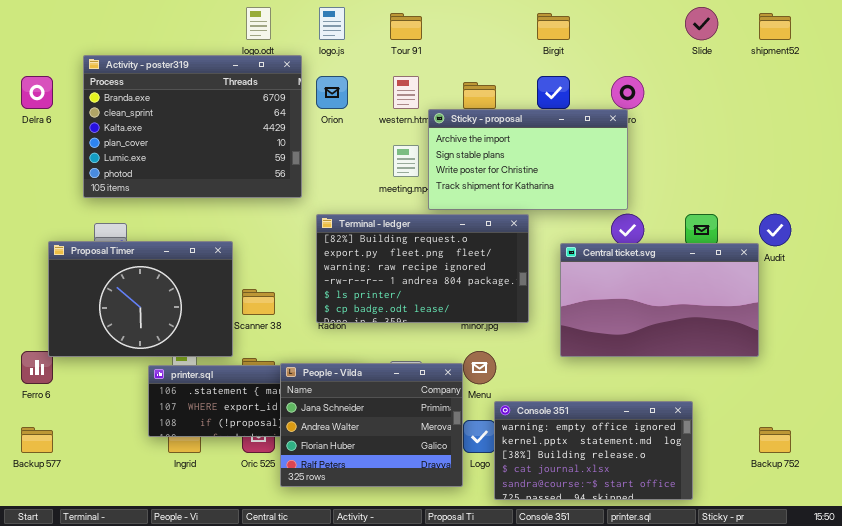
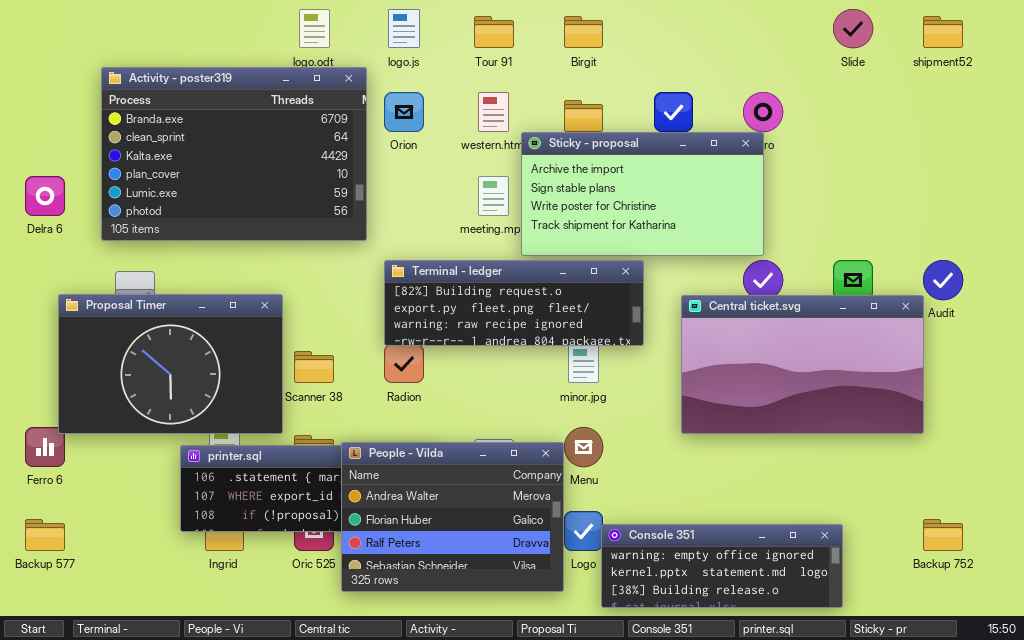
Birgit: [537,13,570,40] -> [564,16,603,48], moved
Delra 6: [21,76,53,109] -> [25,176,65,216], moved
Terminal - ledger: [316,214,529,323] -> [384,260,644,346], resized
People - Vilda: [280,363,463,487] -> [341,442,564,592], scrolled down 1 row
Console 351: [494,401,693,500] -> [601,524,843,608], resized

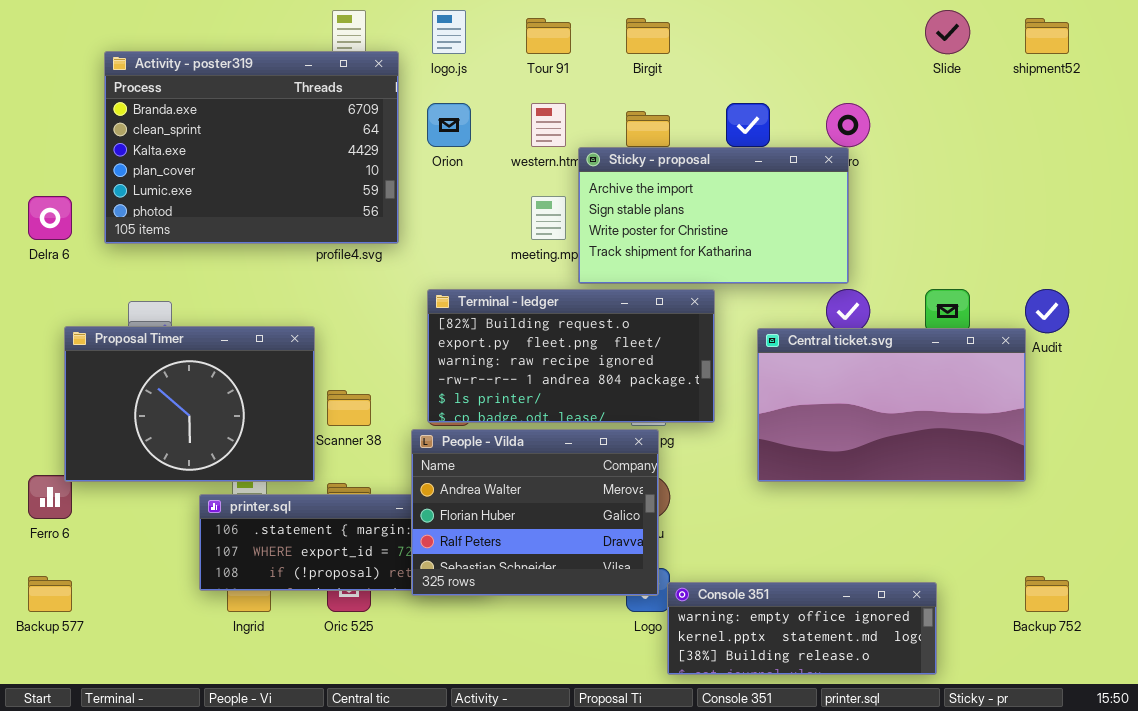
Activity - poster319: [101,67,367,241] -> [104,51,399,244], moved
Terminal - ledger: [384,260,644,346] -> [427,289,715,423], resized
People - Vilda: [341,442,564,592] -> [411,429,659,596], moved

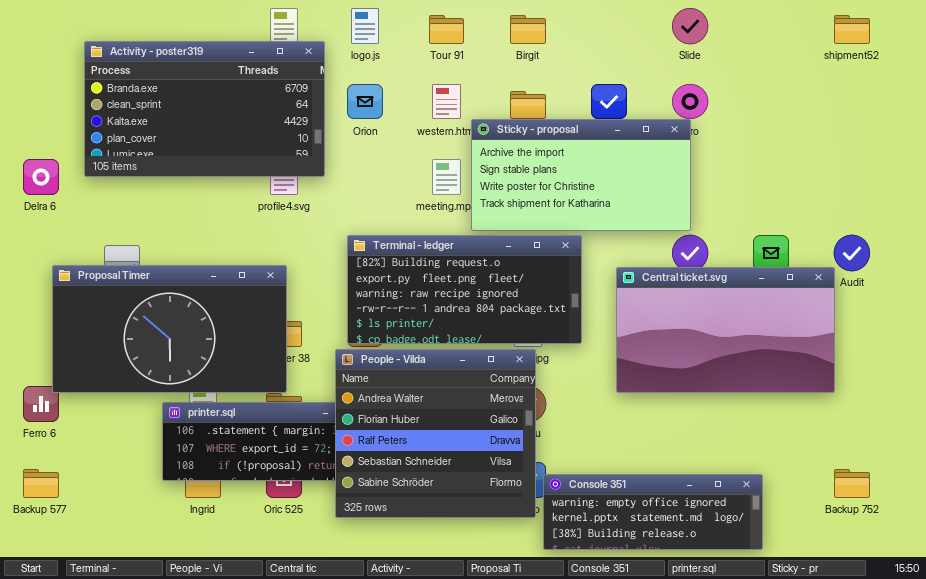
Slide: [925,10,970,54] -> [672,8,708,44], moved
Activity - poster319: [104,51,399,244] -> [84,41,325,177], resized
Proposal Timer: [64,326,315,482] -> [52,265,287,393], resized
People - Vilda: [411,429,659,596] -> [335,349,536,518], resized

